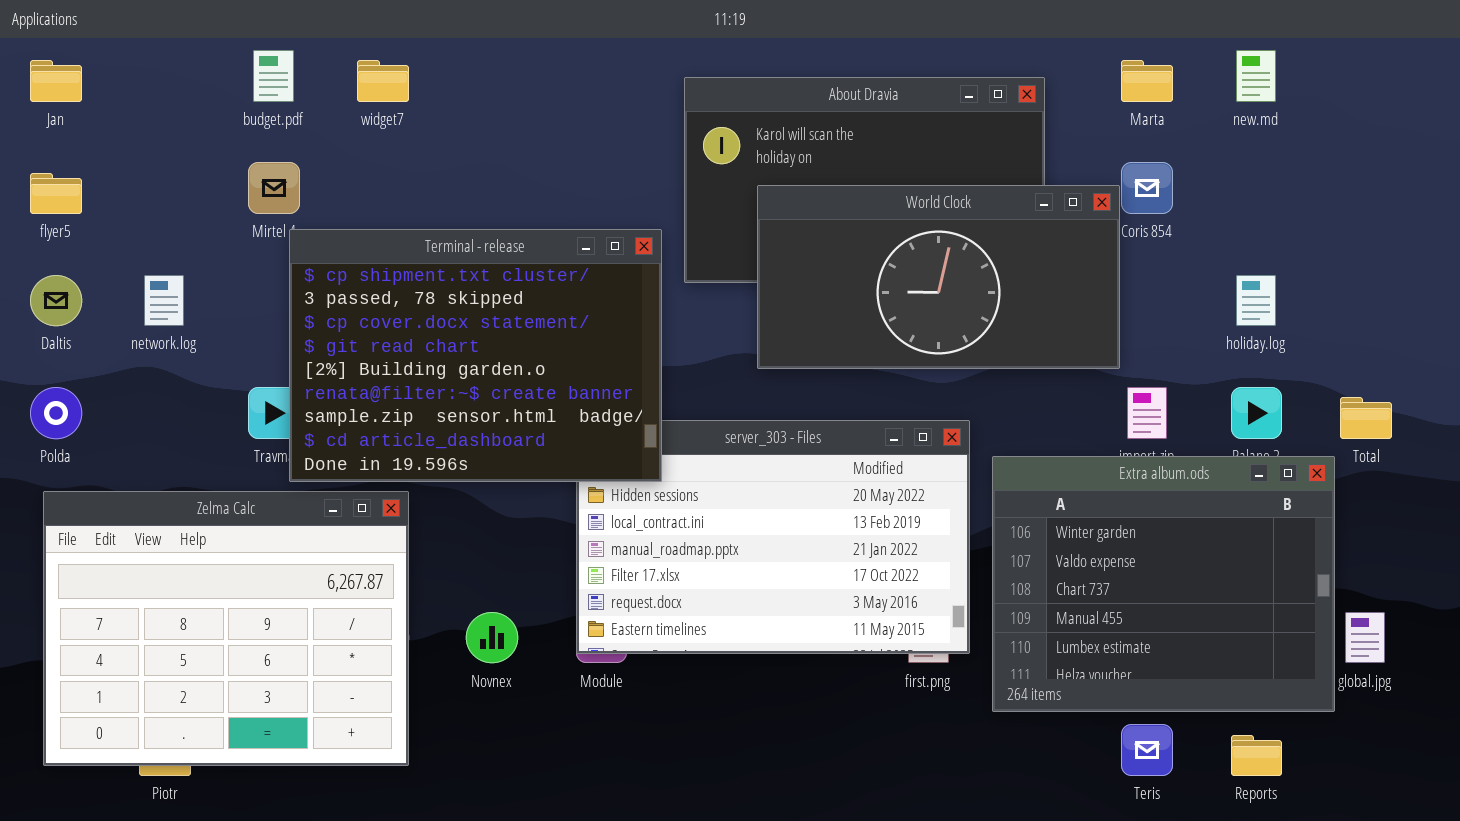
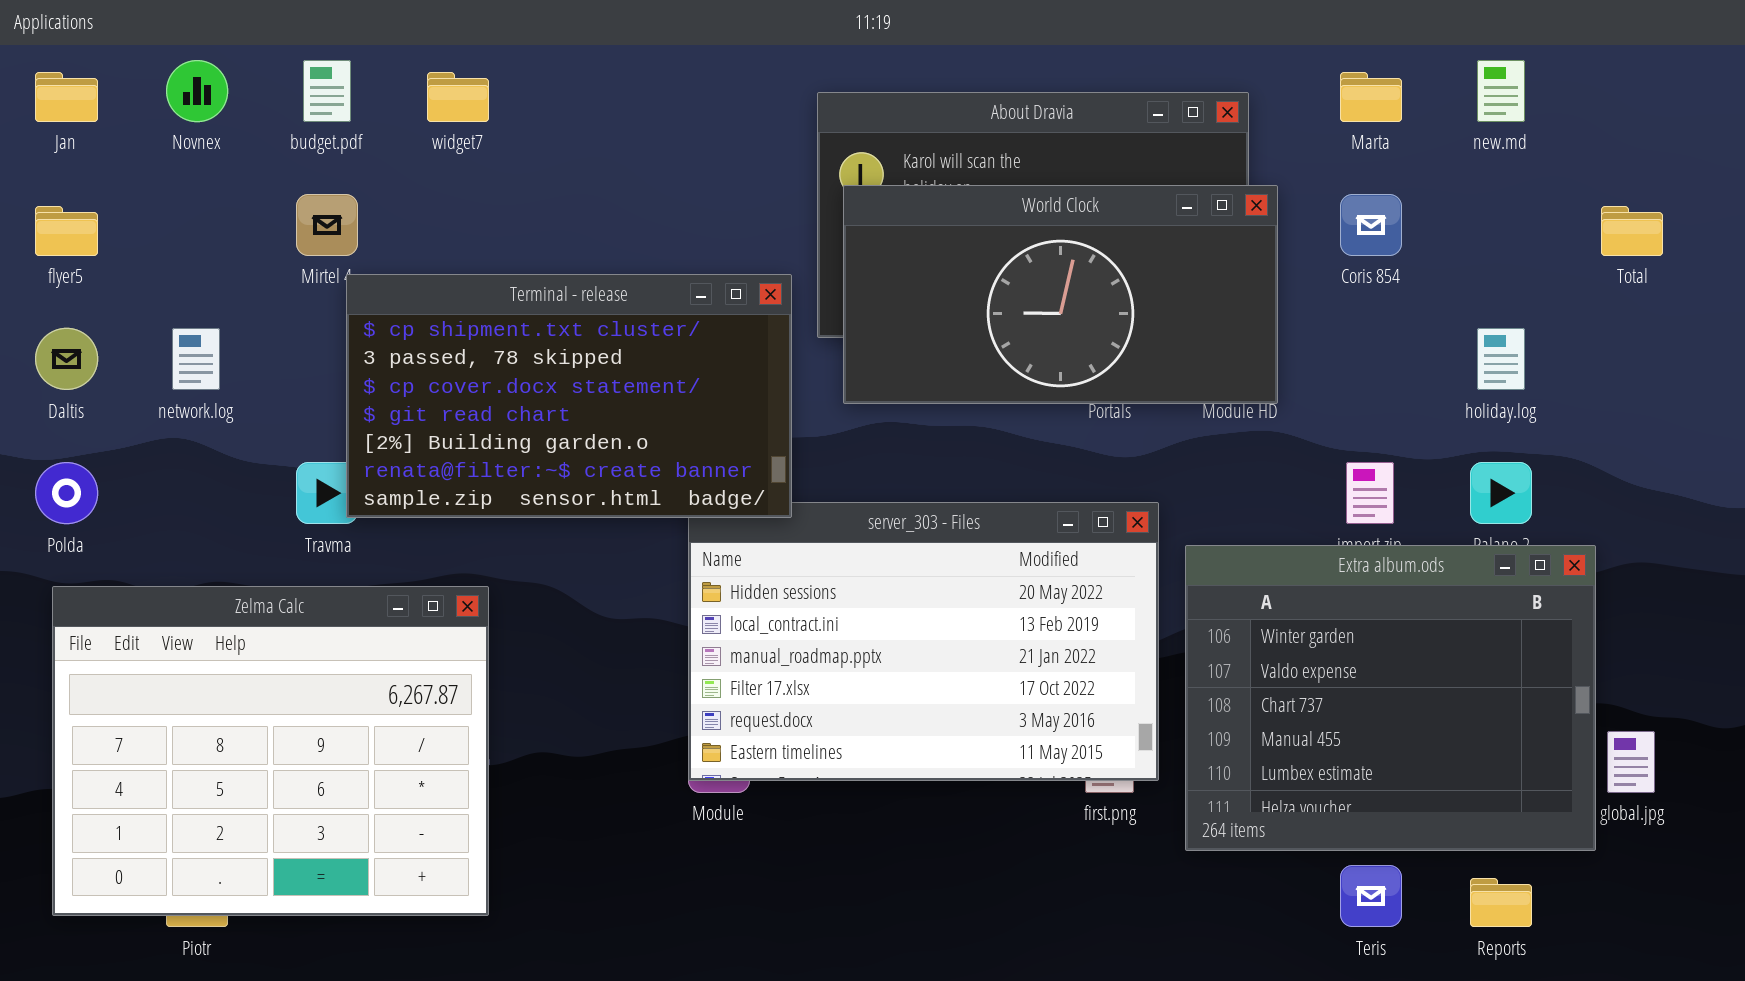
World Clock: [757,185,1120,369] -> [843,185,1278,404], moved
Terminal - release: [289,229,662,482] -> [346,274,792,518], resized
Total: [1340,397,1392,439] -> [1601,206,1663,256], moved
Novnex: [466,612,518,663] -> [166,60,228,122], moved

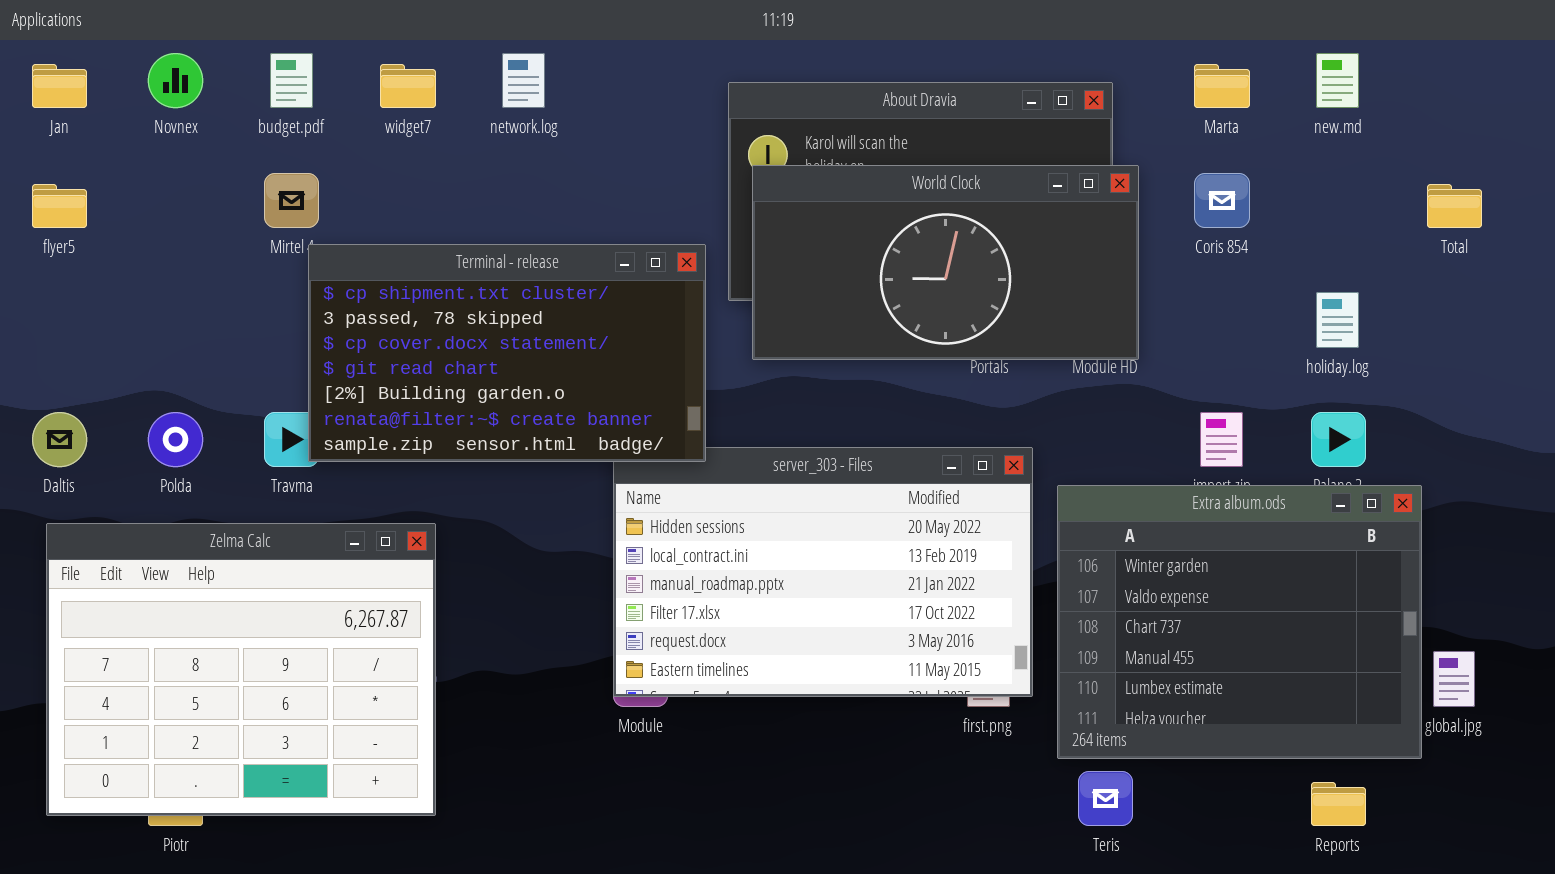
Daltis: [35,328,98,390] -> [32,412,87,467], moved
network.log: [172,328,220,390] -> [502,53,545,108], moved
Polda: [35,462,98,524] -> [148,412,203,467], moved
Teris: [1340,865,1402,927] -> [1078,771,1133,826], moved

